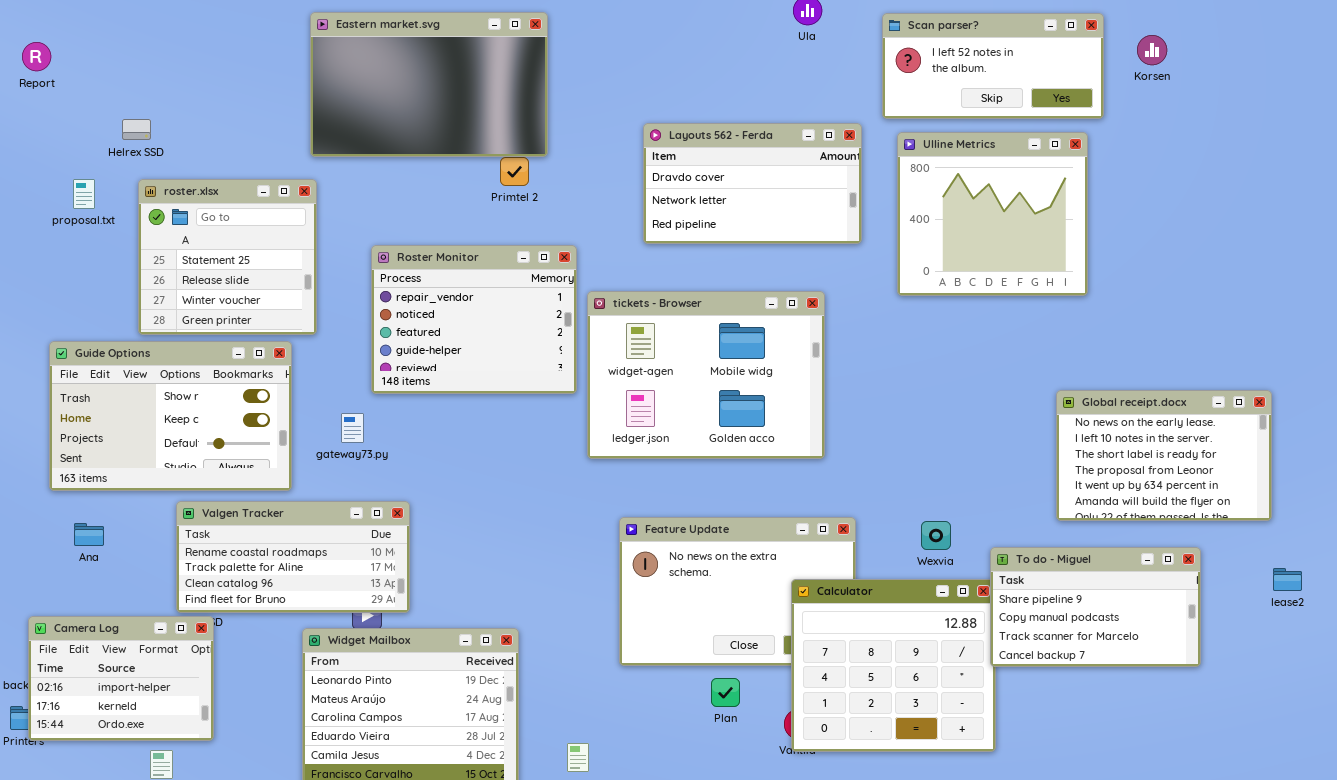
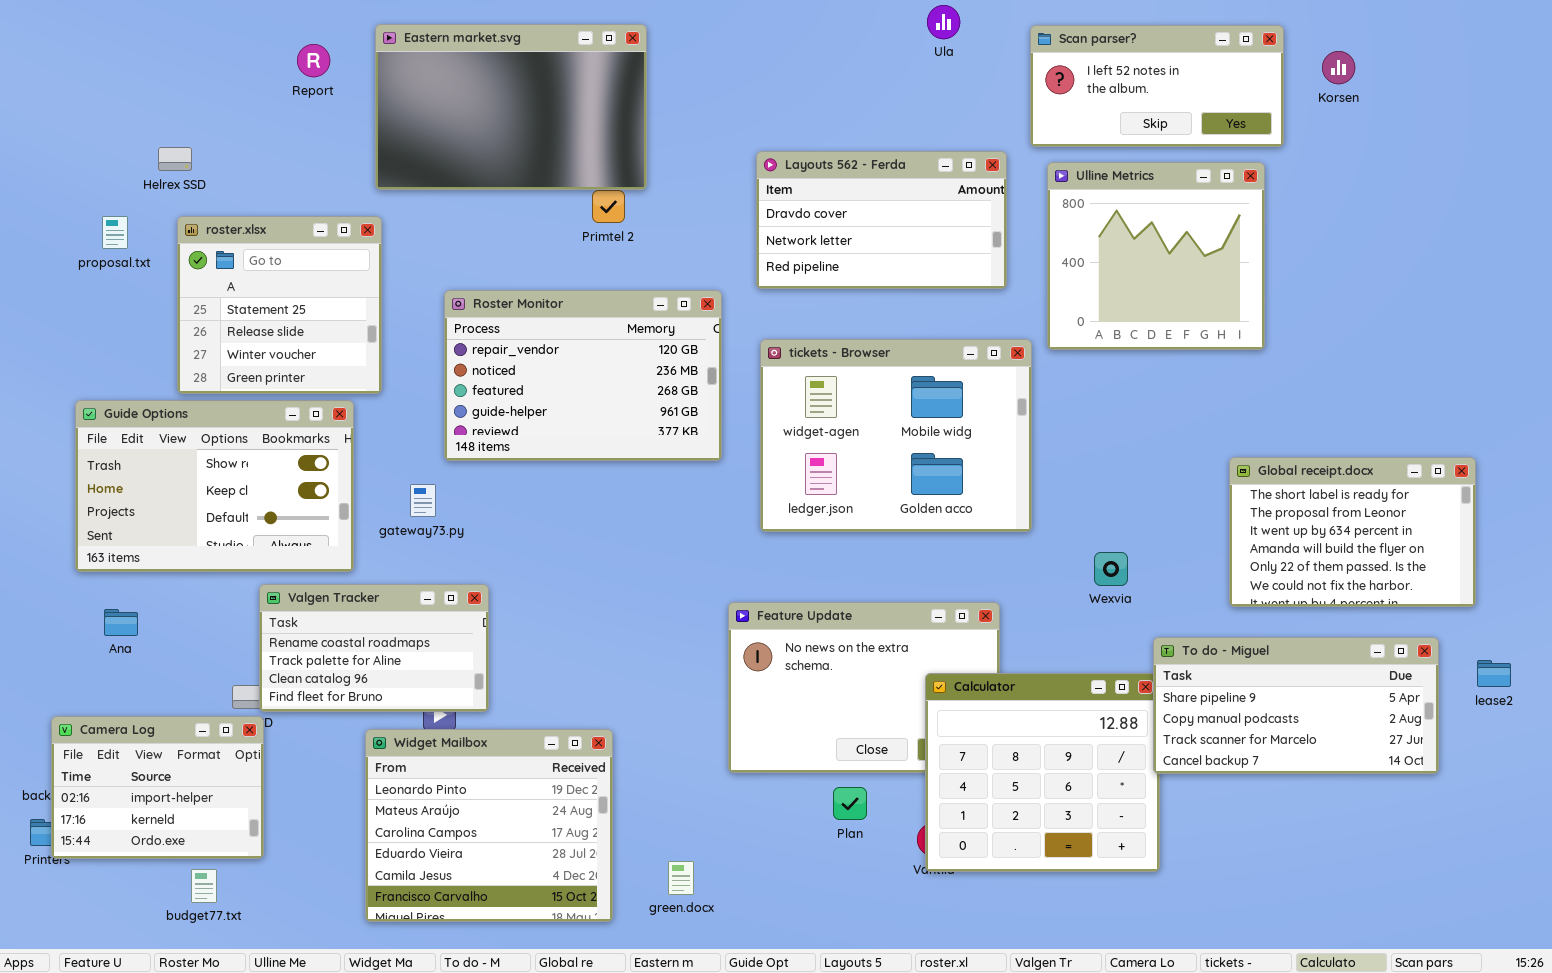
Report: [22,42,51,71] -> [297,44,330,77], moved
Roster Monitor: [371,245,577,394] -> [444,290,722,461], resized
tickets - Browser: [587,291,825,459] -> [760,339,1032,532], moved
Global receipt.docx: [1056,390,1272,521] -> [1229,457,1476,607], scrolled down 2 rows
Valgen Tracker: [176,501,410,613] -> [259,584,489,712], resized
Wexvia: [921,521,951,550] -> [1094,552,1128,586], moved
To do - Miguel: [990,547,1201,667] -> [1153,637,1439,774], resized

